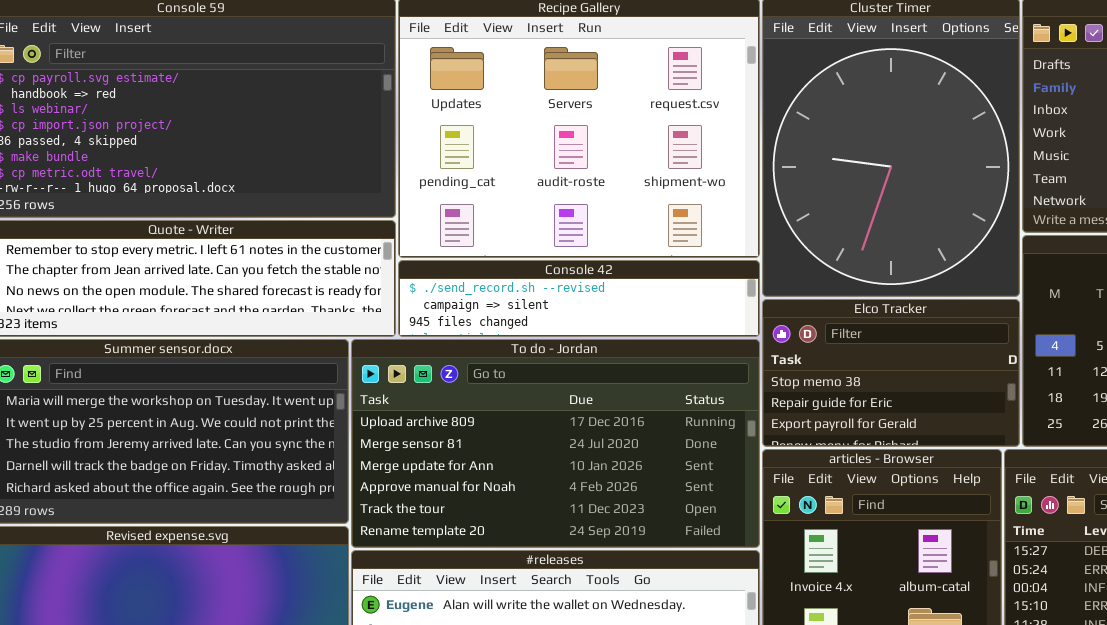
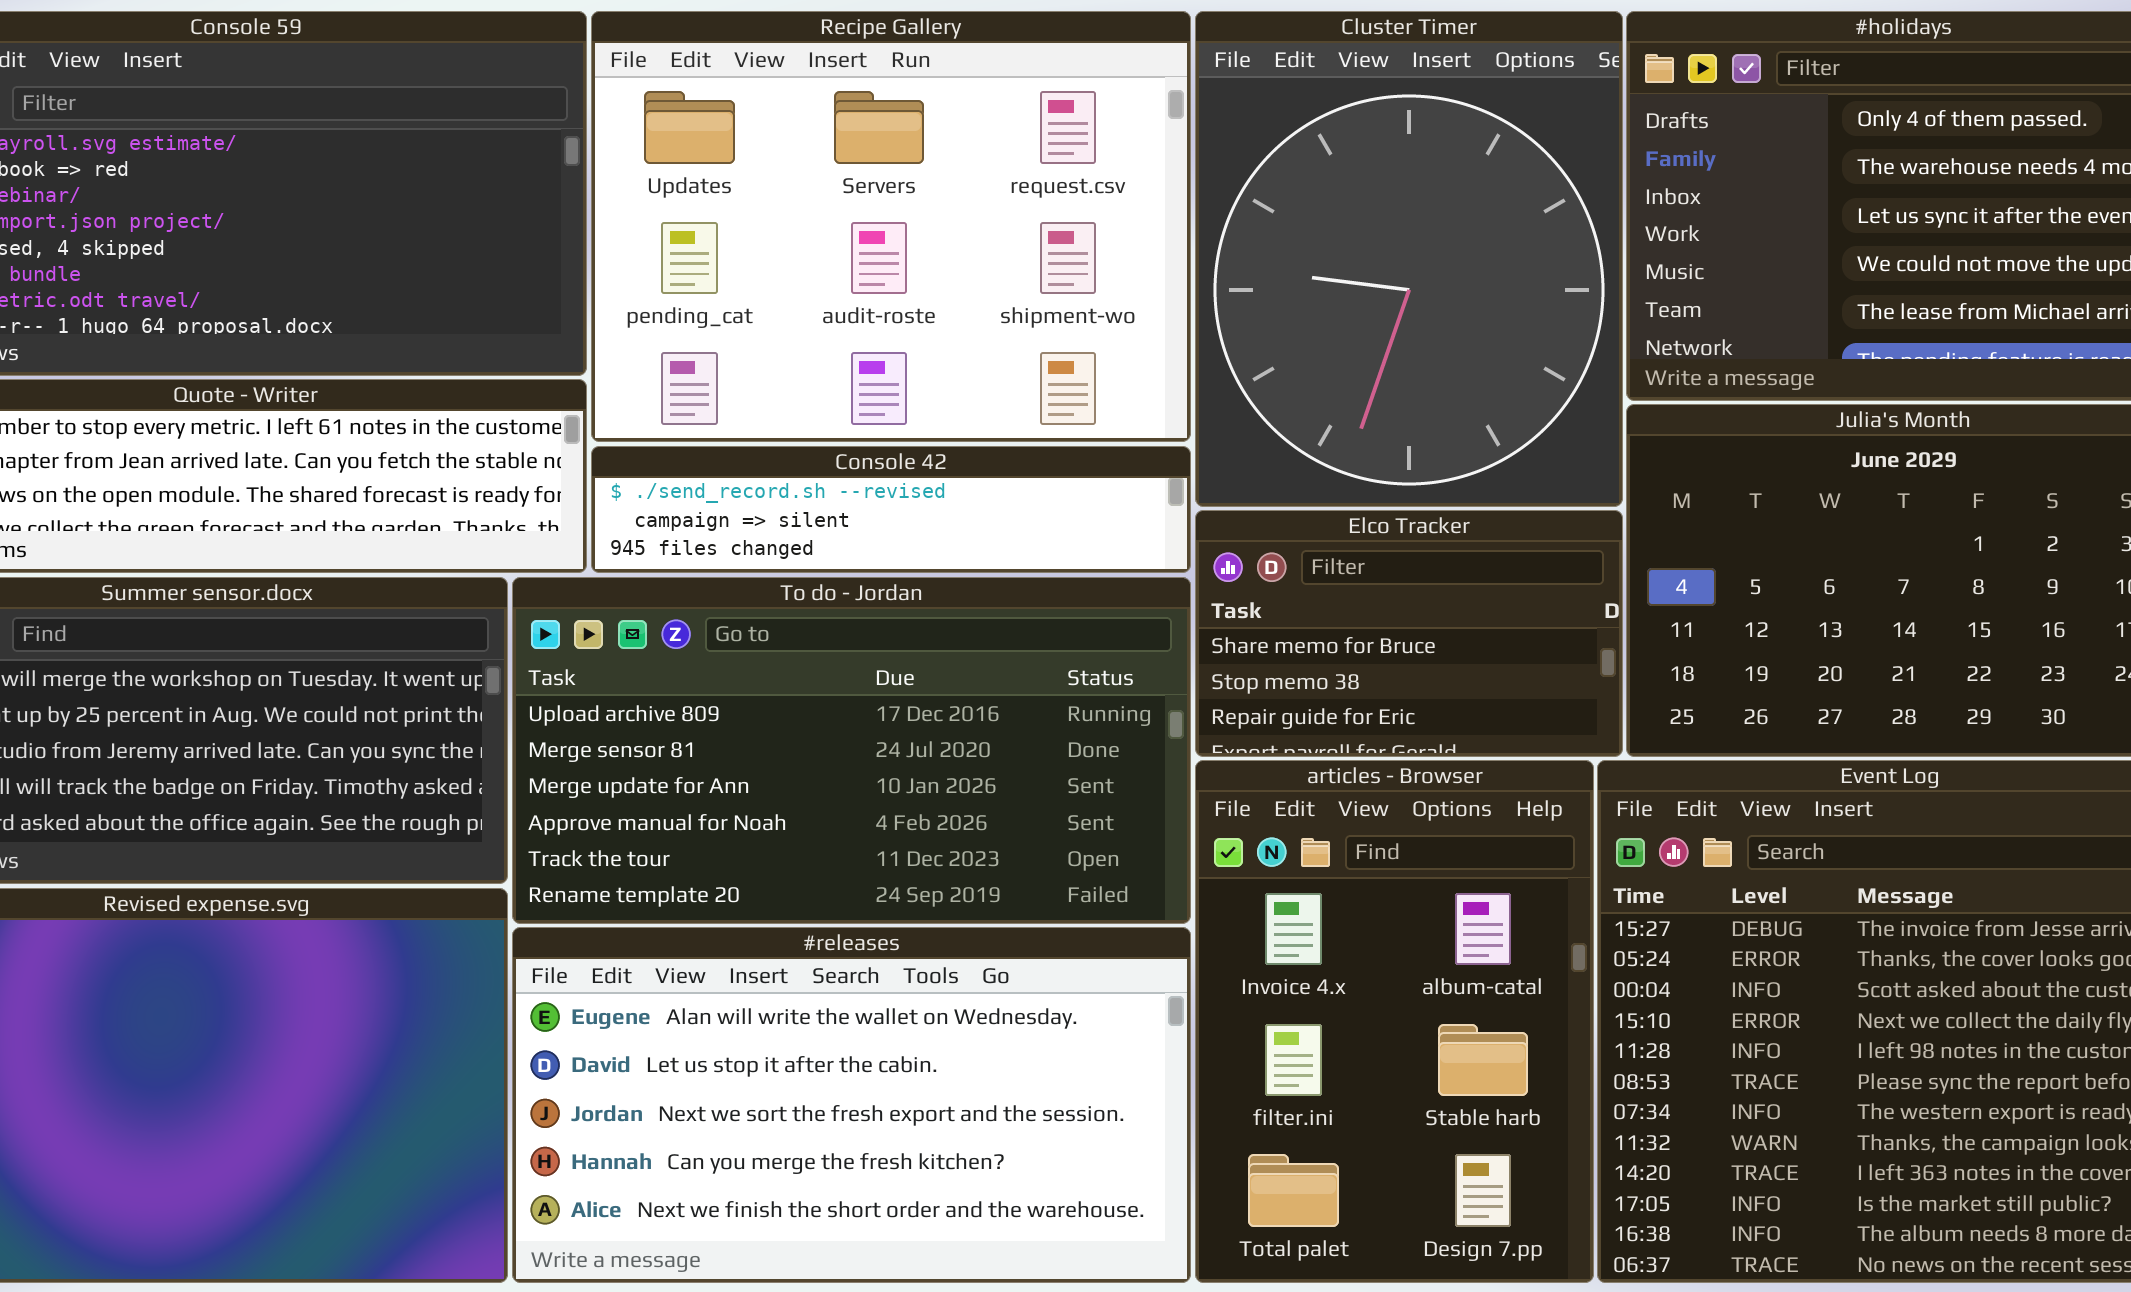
Elco Tracker: [762,299,1020,447] -> [1195,510,1623,757], scrolled up 1 row

